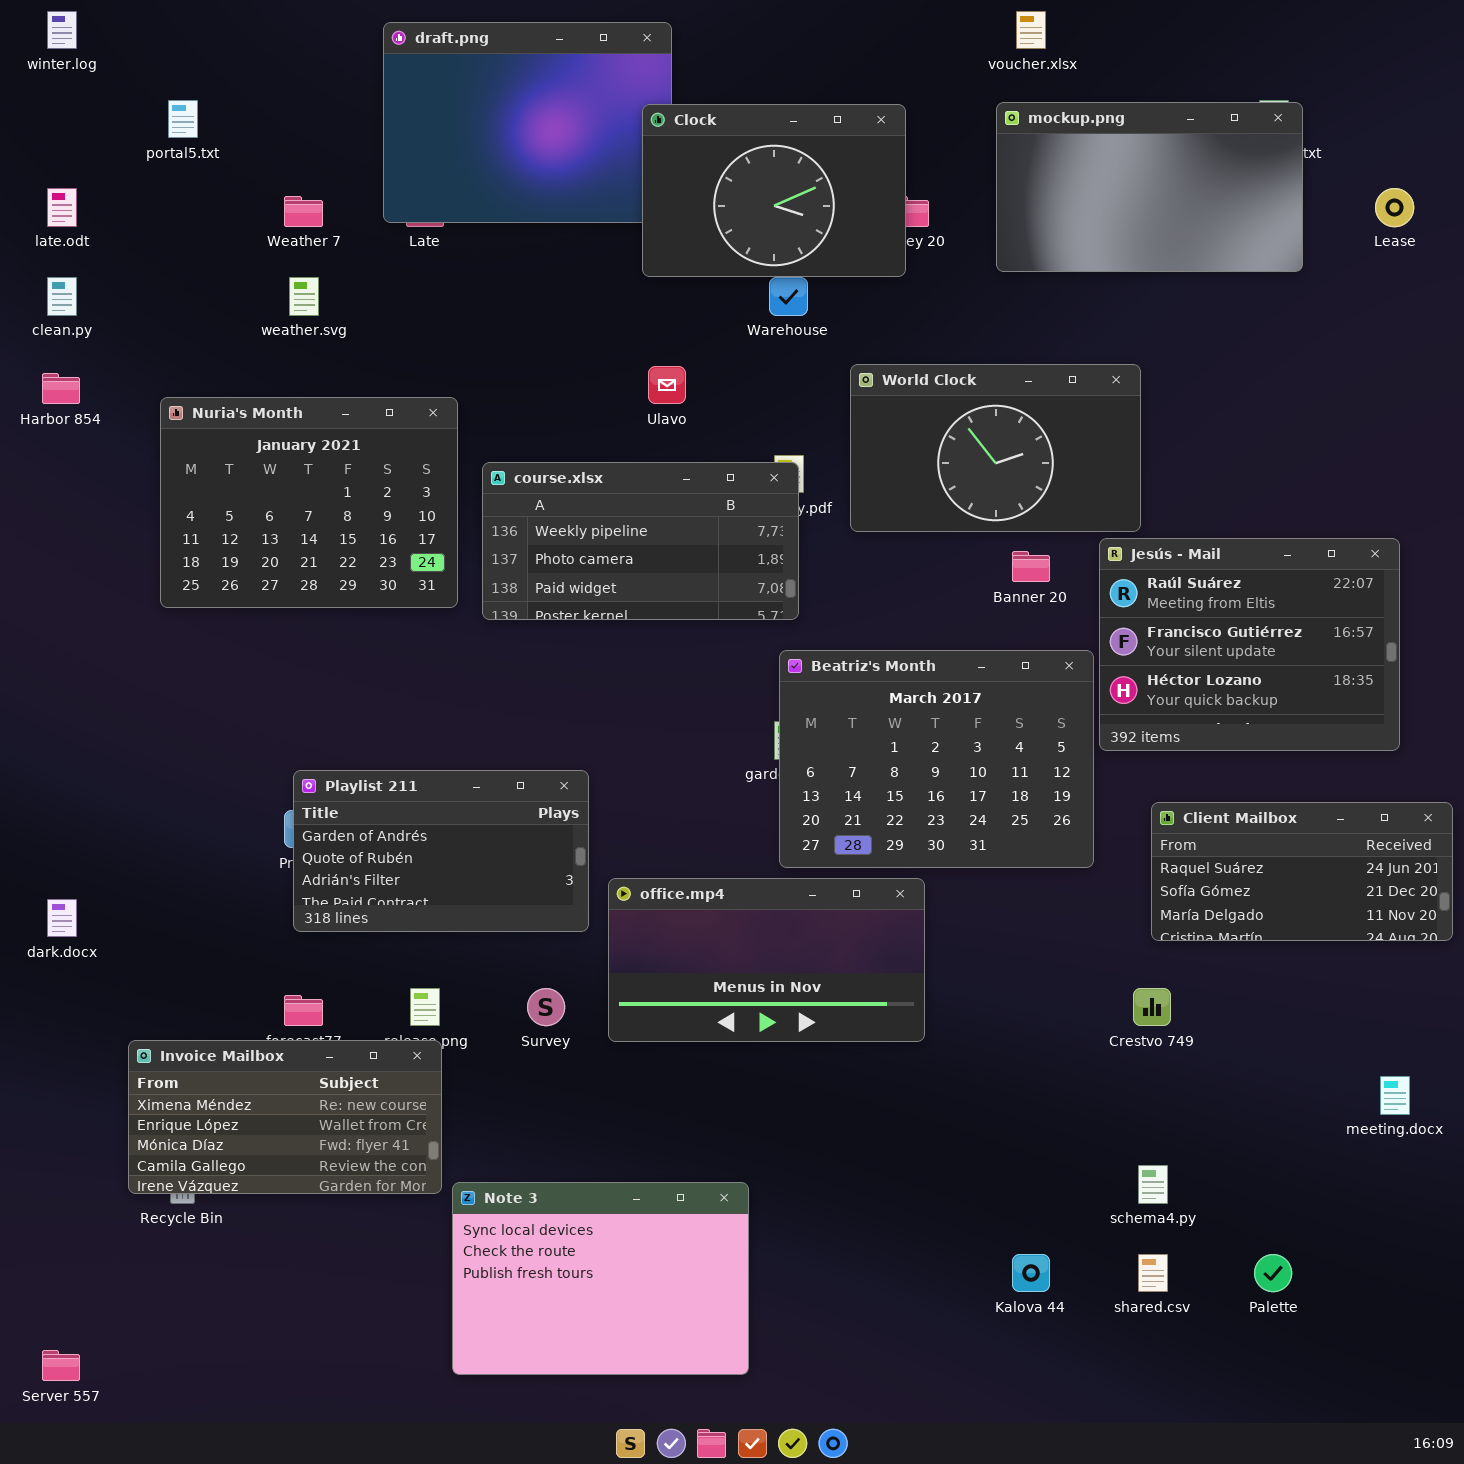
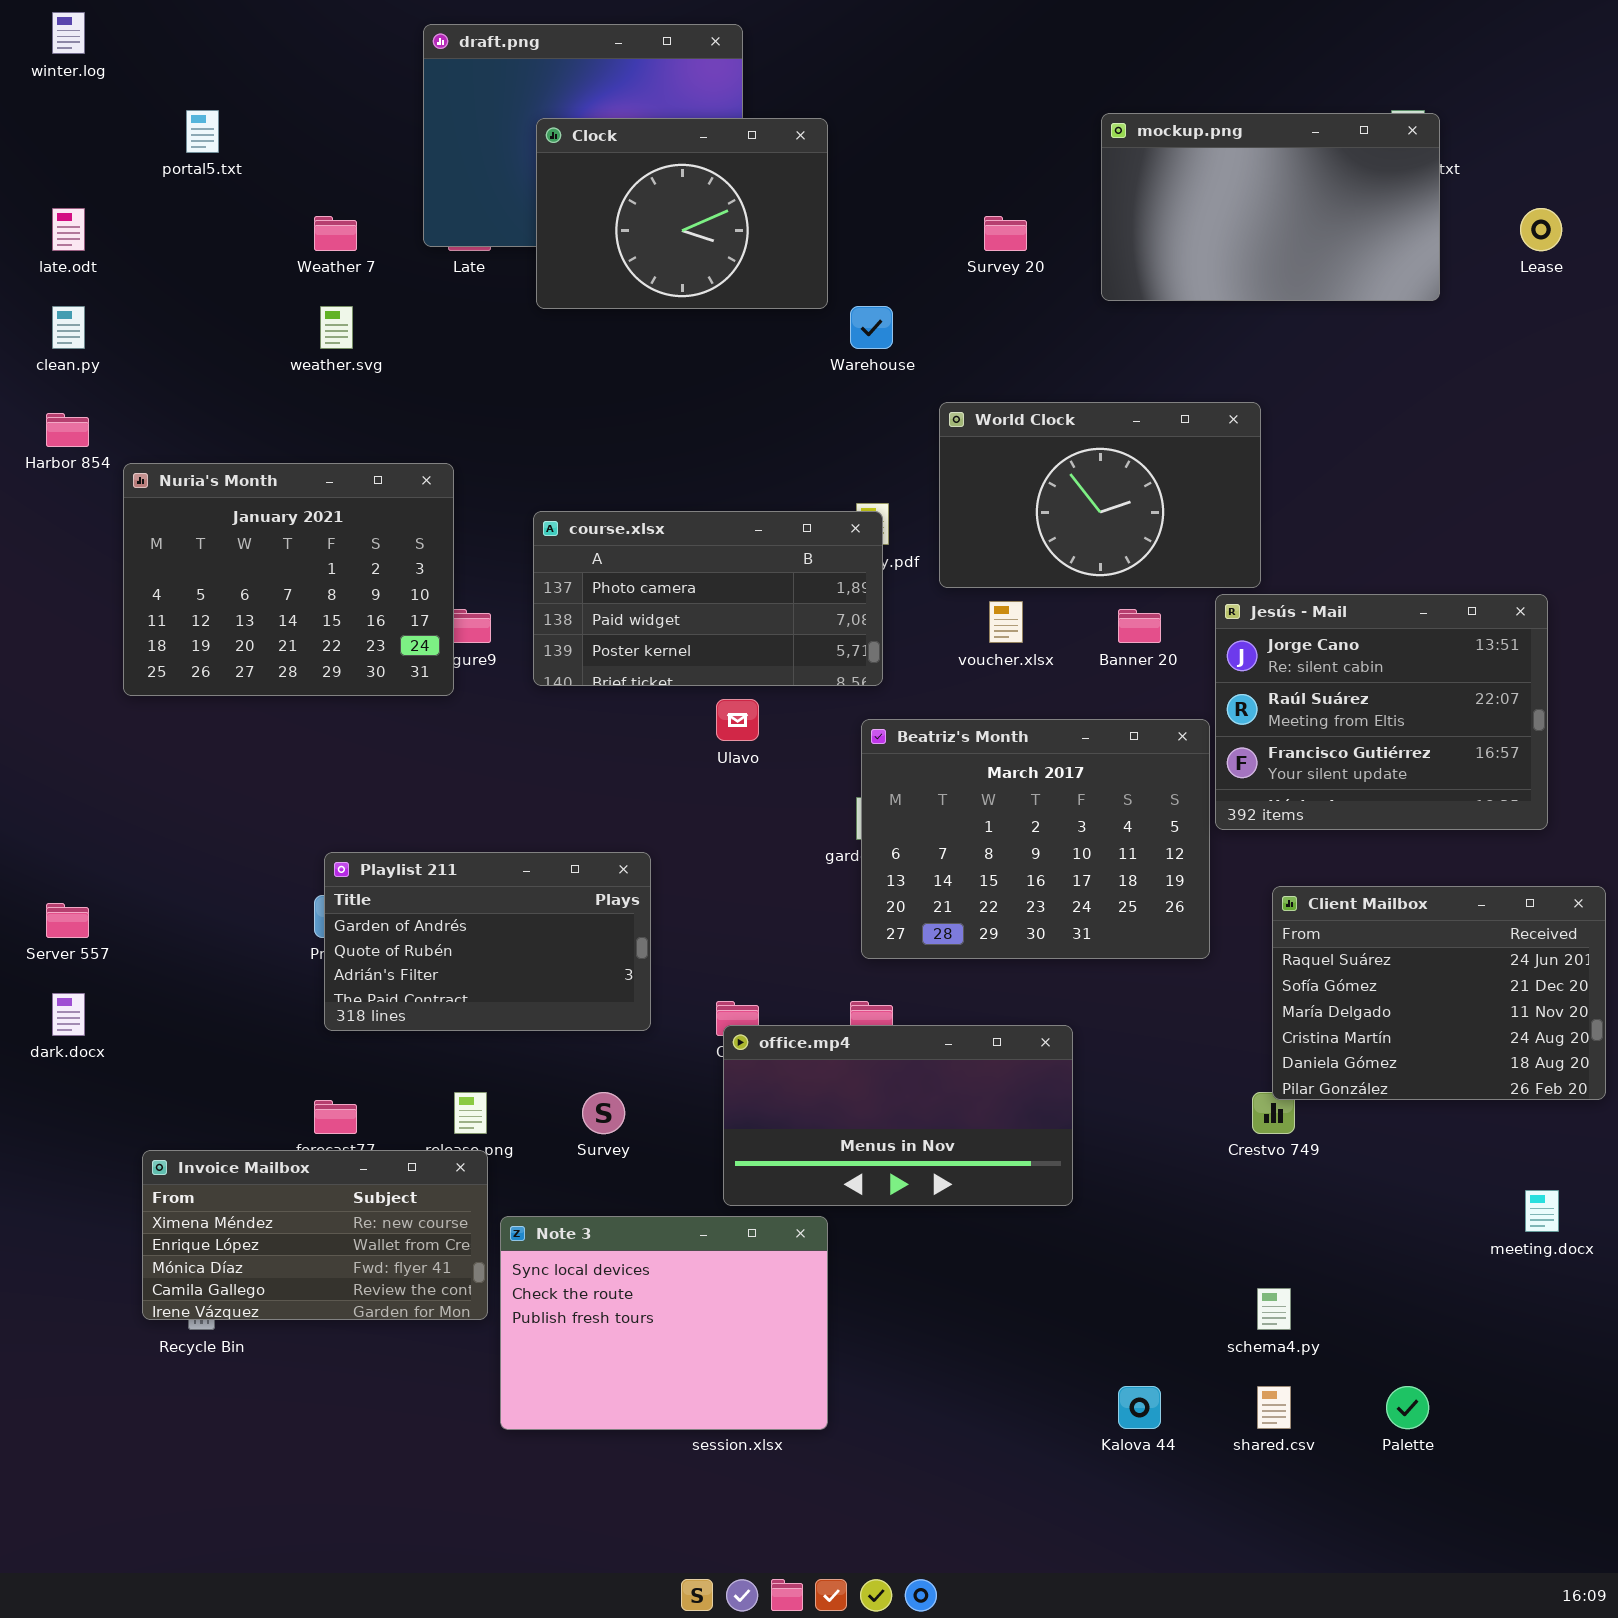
voucher.xlsx: [1016,11,1046,49] -> [989,601,1023,643], moved
Clock: [642,104,906,277] -> [536,118,828,309], moved
Ulavo: [648,366,686,404] -> [716,699,759,741], moved
Nuria's Month: [160,397,458,608] -> [123,463,454,696], moved
course.xlsx: [482,462,799,620] -> [533,511,883,686], scrolled down 1 row
Jesús - Mail: [1099,538,1400,751] -> [1215,594,1548,830], scrolled up 1 row
Client Mailbox: [1151,802,1453,941] -> [1272,886,1606,1100], resized
office.mp4: [608,878,925,1042] -> [723,1025,1073,1206], moved
Note 3: [452,1182,749,1375] -> [500,1216,828,1430], moved
Server 557: [42,1350,80,1381] -> [46,903,89,938], moved

